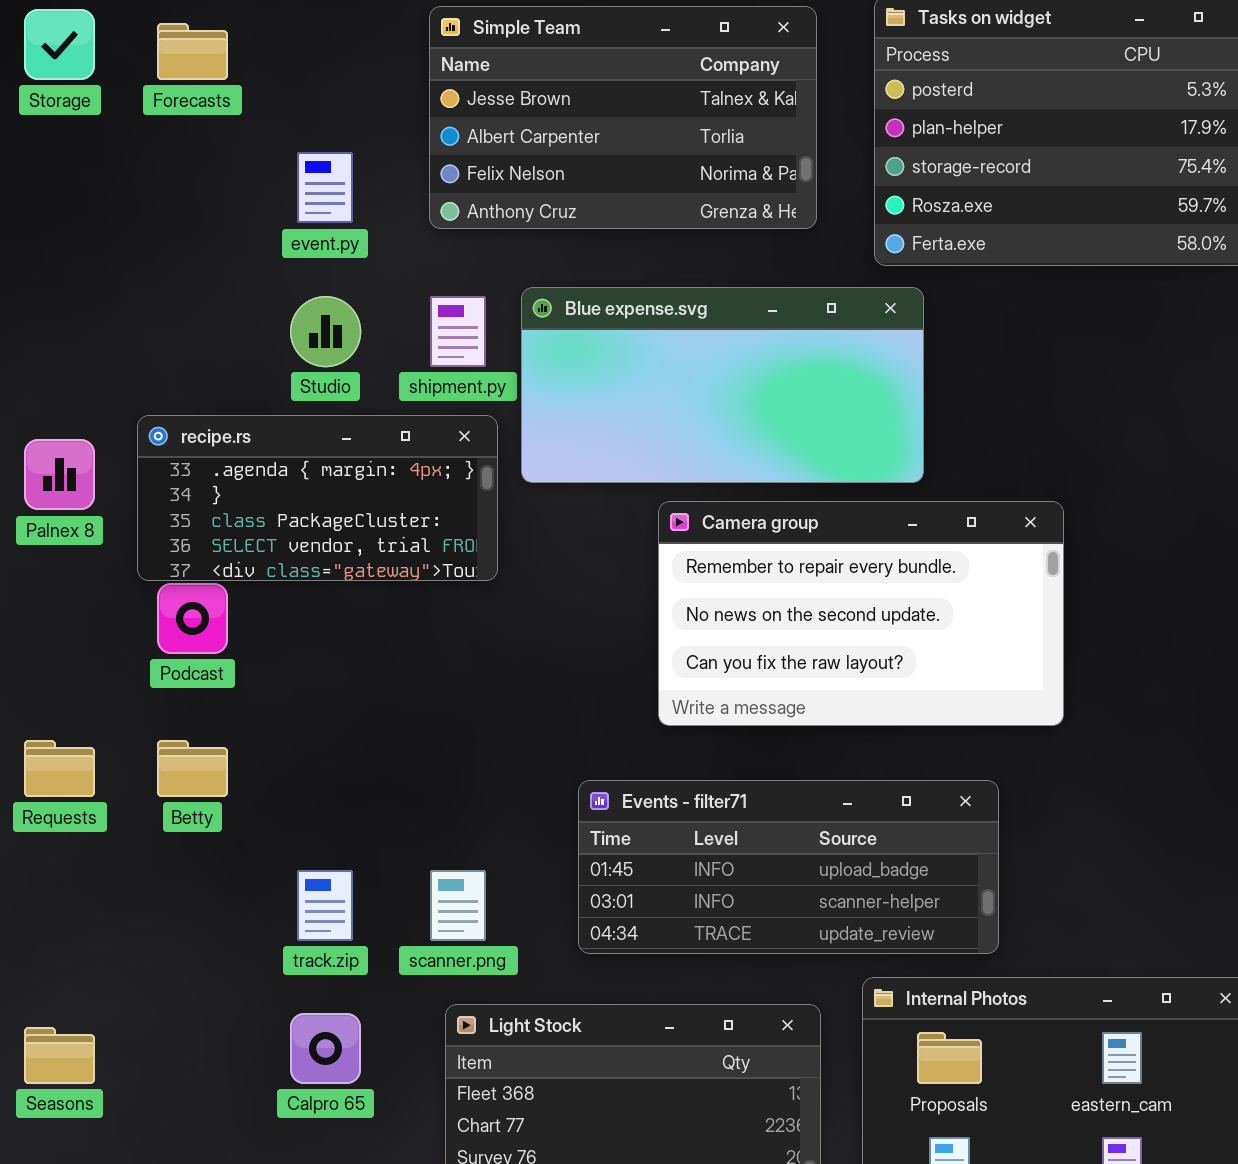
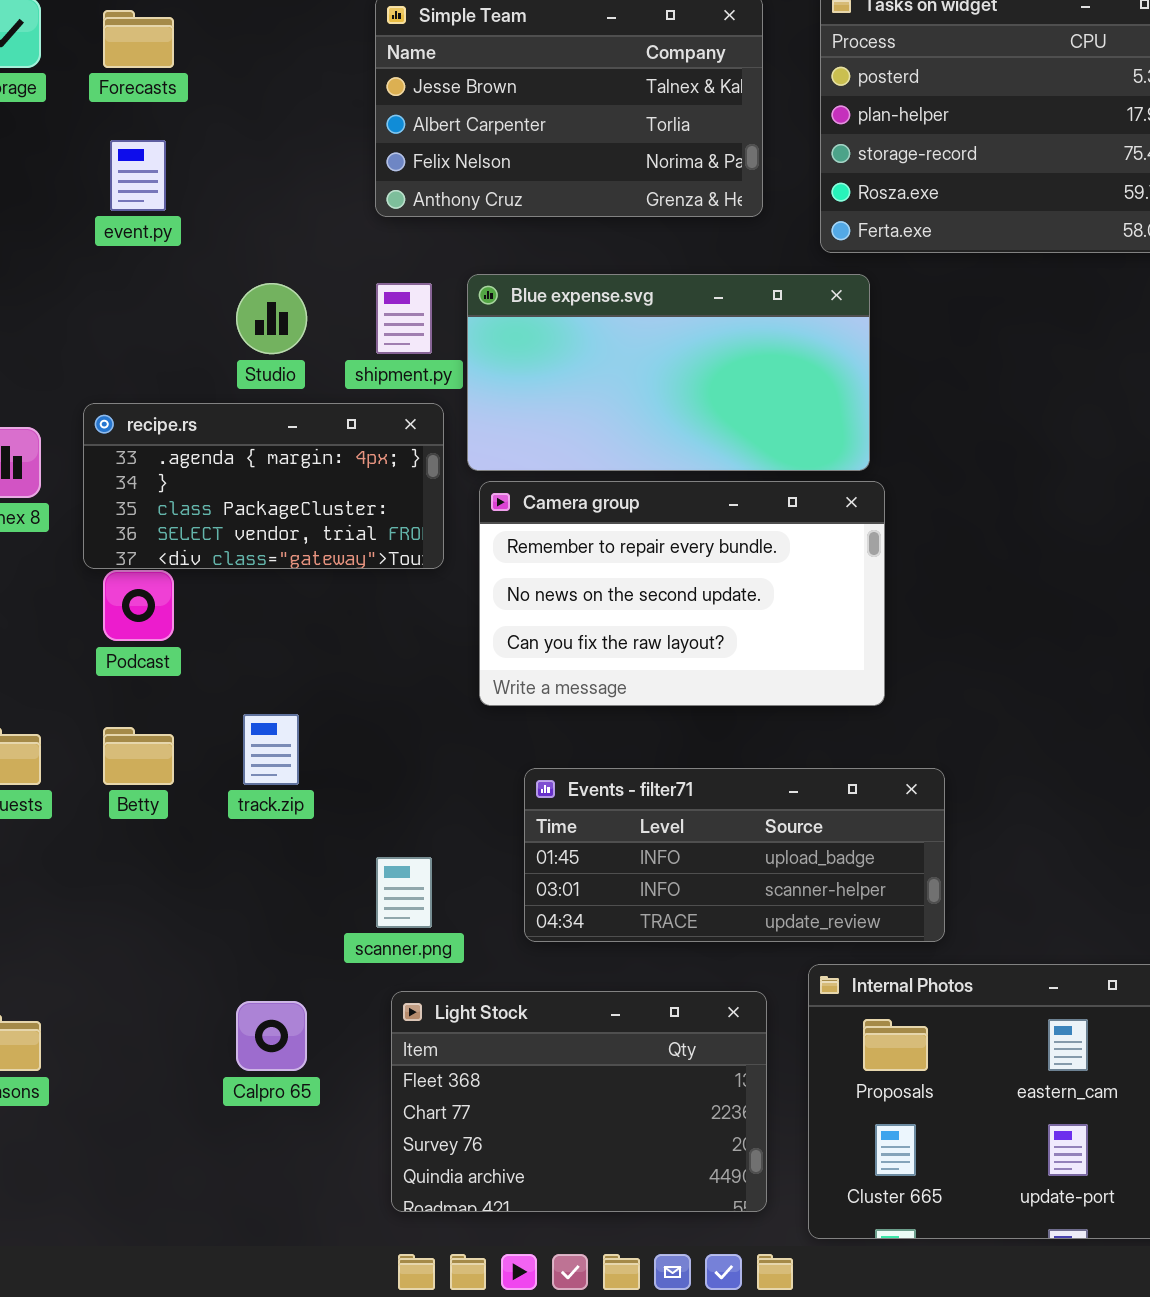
event.py: [297,152,353,223] -> [110,140,166,211], moved
Camera group: [658,501,1064,726] -> [479,481,885,706], moved
track.zip: [297,870,353,941] -> [243,714,299,785], moved

